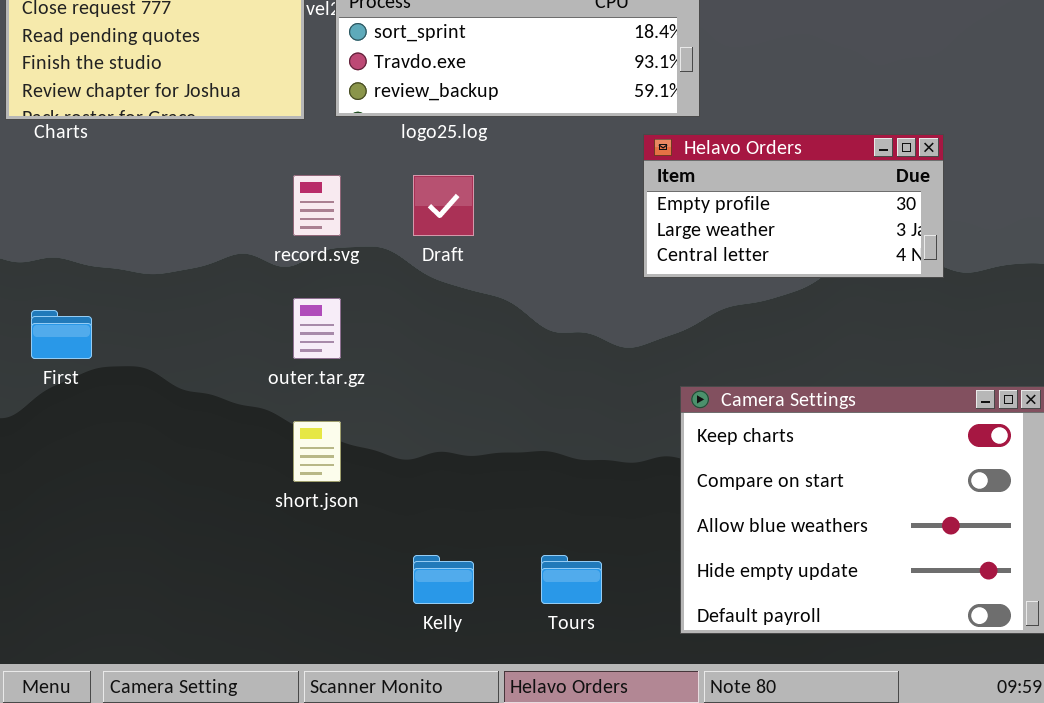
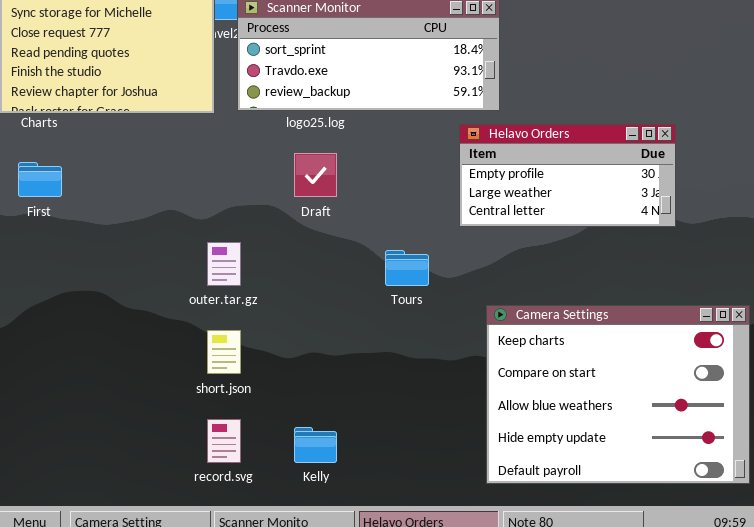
record.svg: [293,175,341,236] -> [207,419,241,463], moved
First: [31,310,92,359] -> [18,162,62,197], moved
Tours: [541,555,602,604] -> [385,250,429,286], moved

